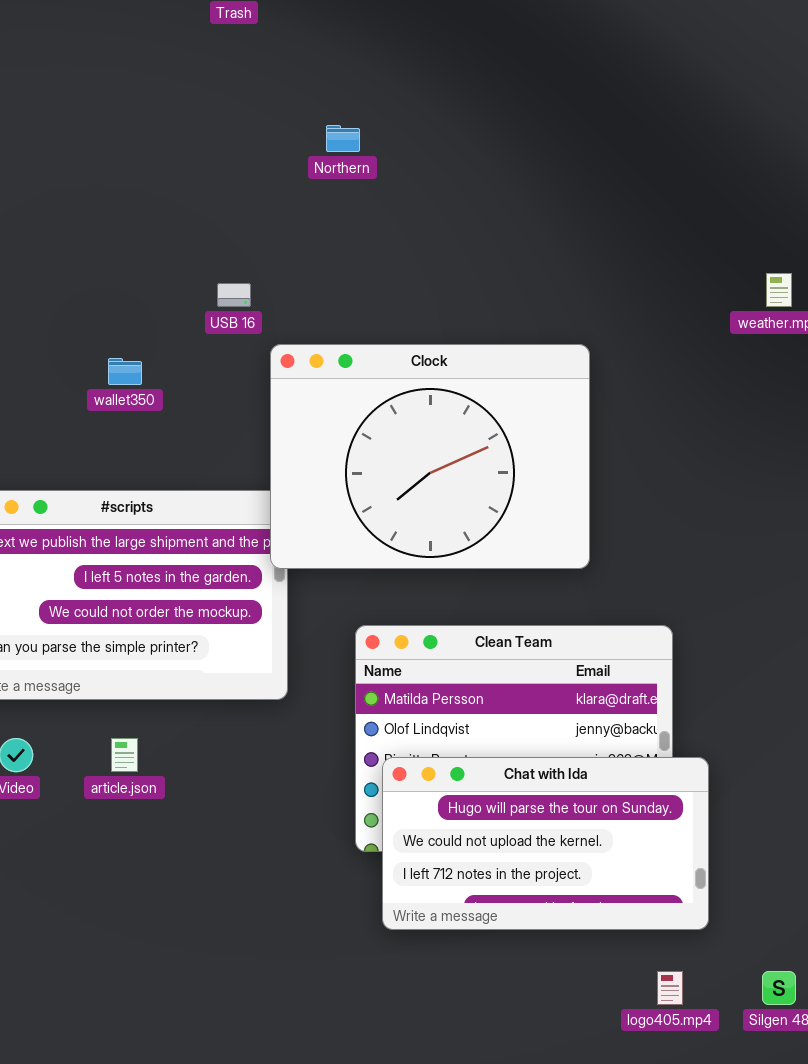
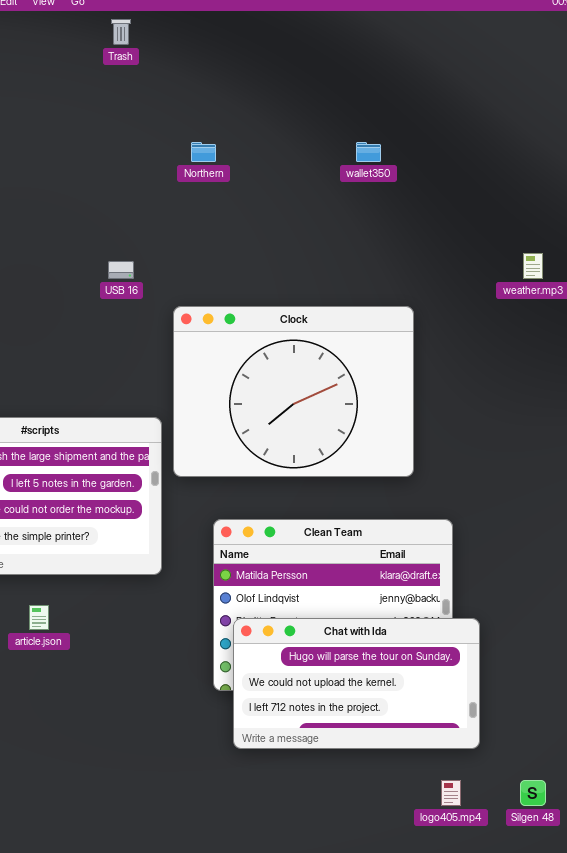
Clock: [270,344,590,569] -> [173,306,414,477], moved
wallet350: [108,358,142,385] -> [356,142,381,162], moved

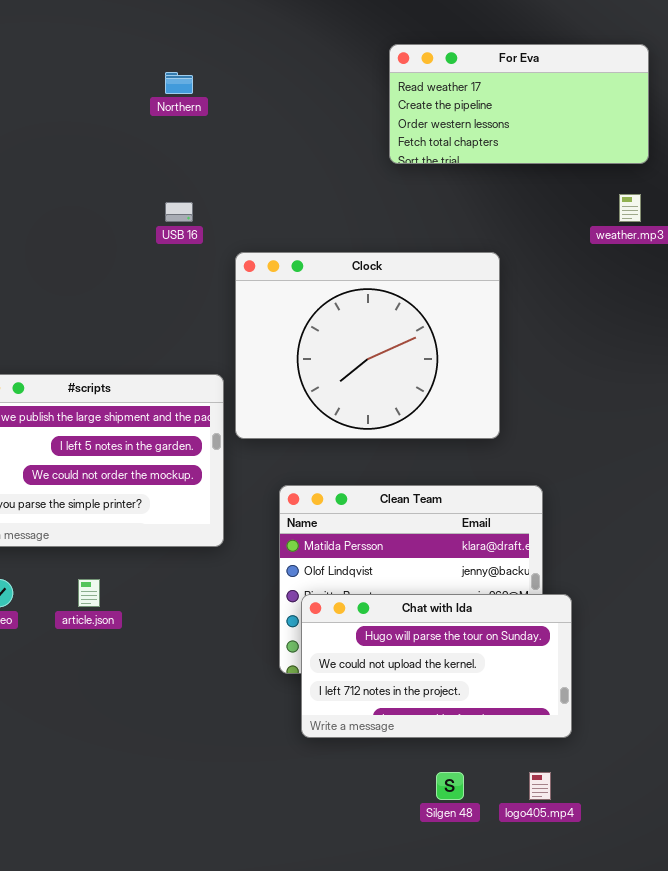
For Eva: none -> [389,44,649,164], opened
Northern: [191,142,216,162] -> [165,72,193,94], moved
Silgen 48: [520,780,546,806] -> [436,772,464,800], moved

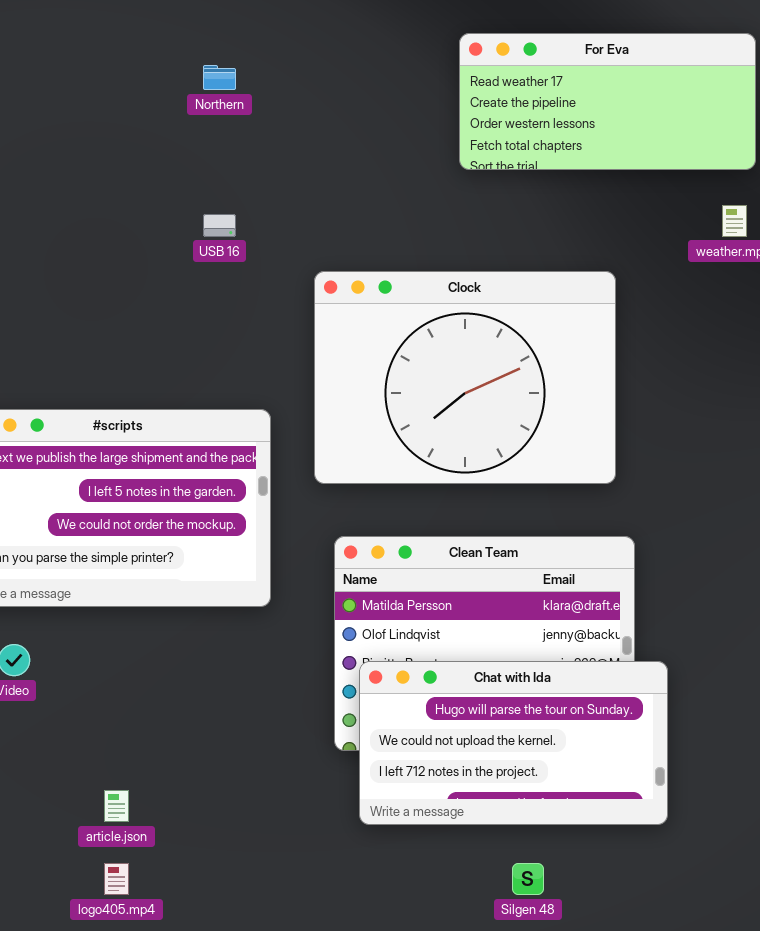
Clock: [235,252,500,439] -> [314,271,616,484], moved
article.json: [78,579,100,607] -> [104,790,129,822], moved
logo405.mp4: [529,772,551,800] -> [104,863,129,895], moved

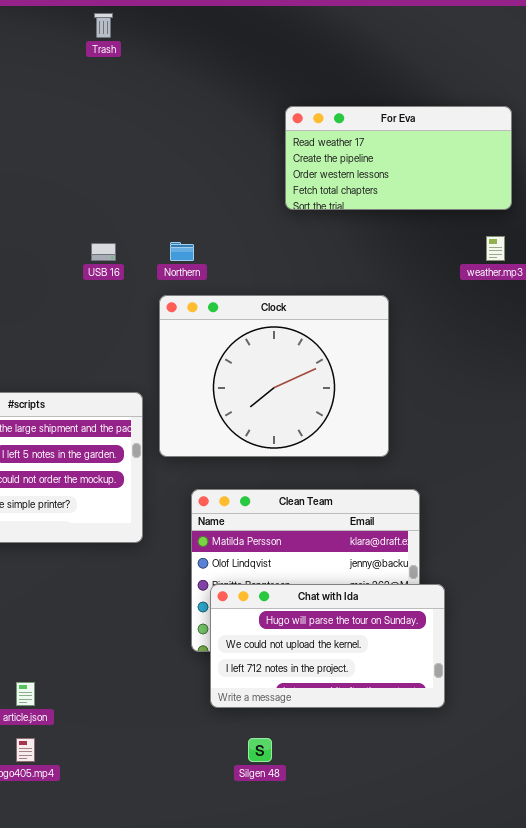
Northern: [203,65,236,90] -> [170,242,194,261], moved
Clock: [314,271,616,484] -> [159,295,389,457], moved
Silgen 48: [512,863,544,895] -> [248,738,272,762], moved

